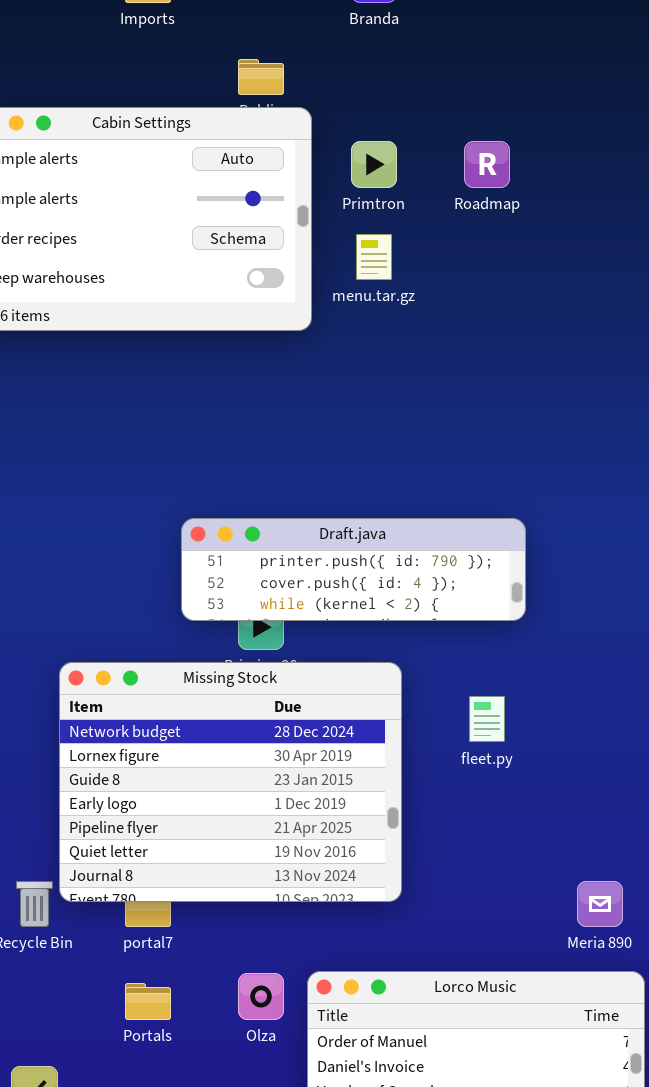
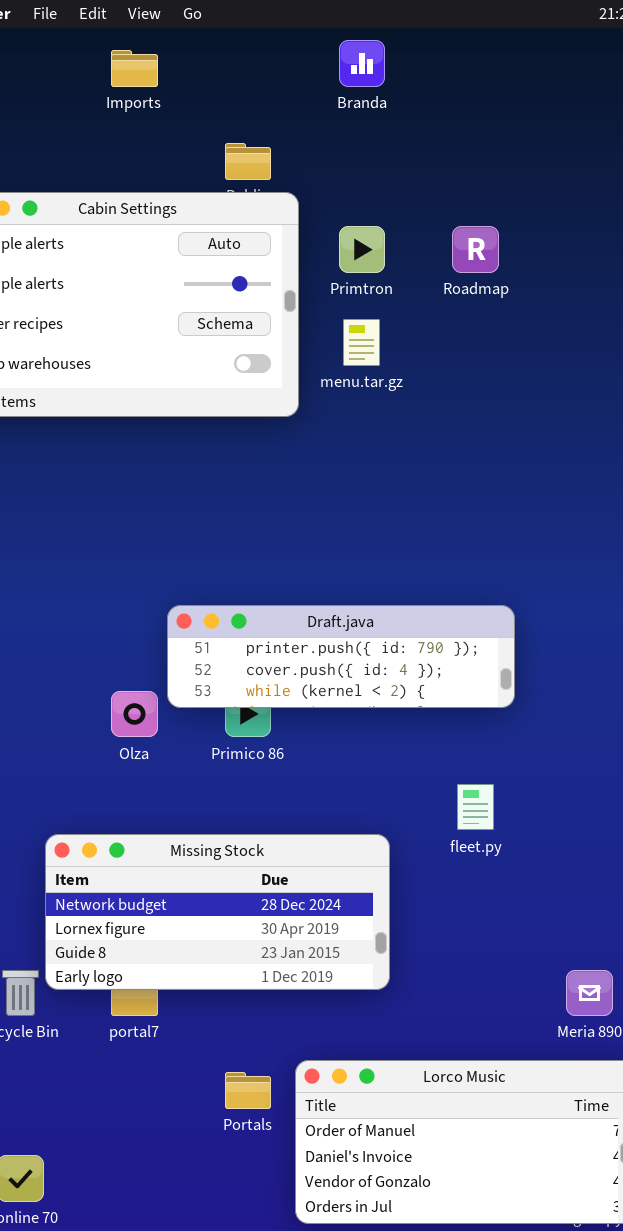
Missing Stock: [59,662,402,902] -> [45,834,390,990], resized
Olza: [238,973,284,1020] -> [111,691,158,737], moved
Portals: [125,983,171,1020] -> [225,1072,271,1109], moved

